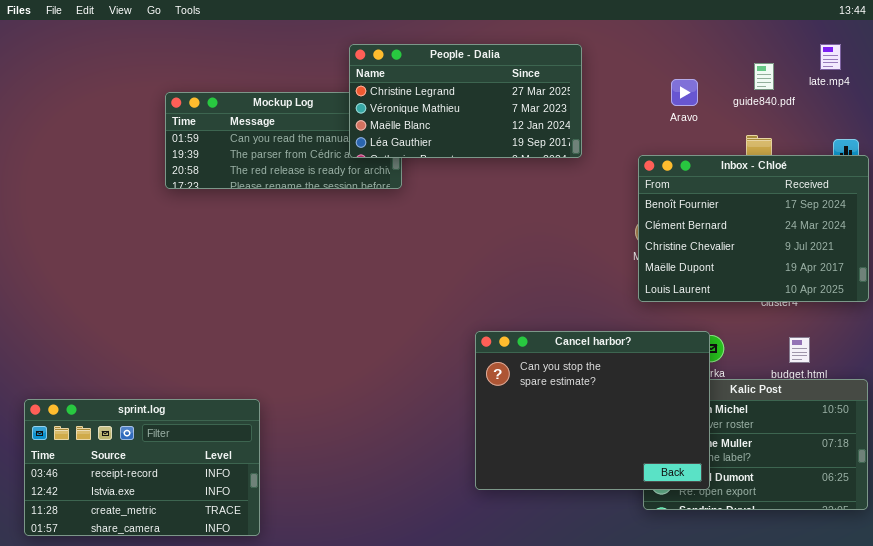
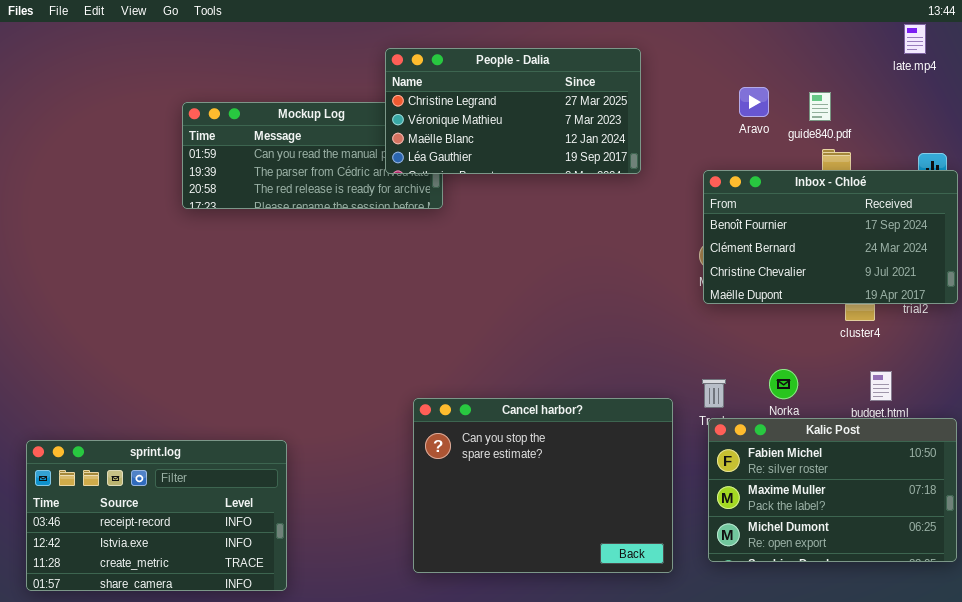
late.mp4: [820,44,841,70] -> [904,24,926,54], moved
guide840.pdf: [754,63,774,90] -> [809,92,831,121], moved
Inbox - Chloé: [638,155,869,302] -> [703,170,958,304], resized
Cancel harbor?: [475,331,710,490] -> [413,398,673,573], moved

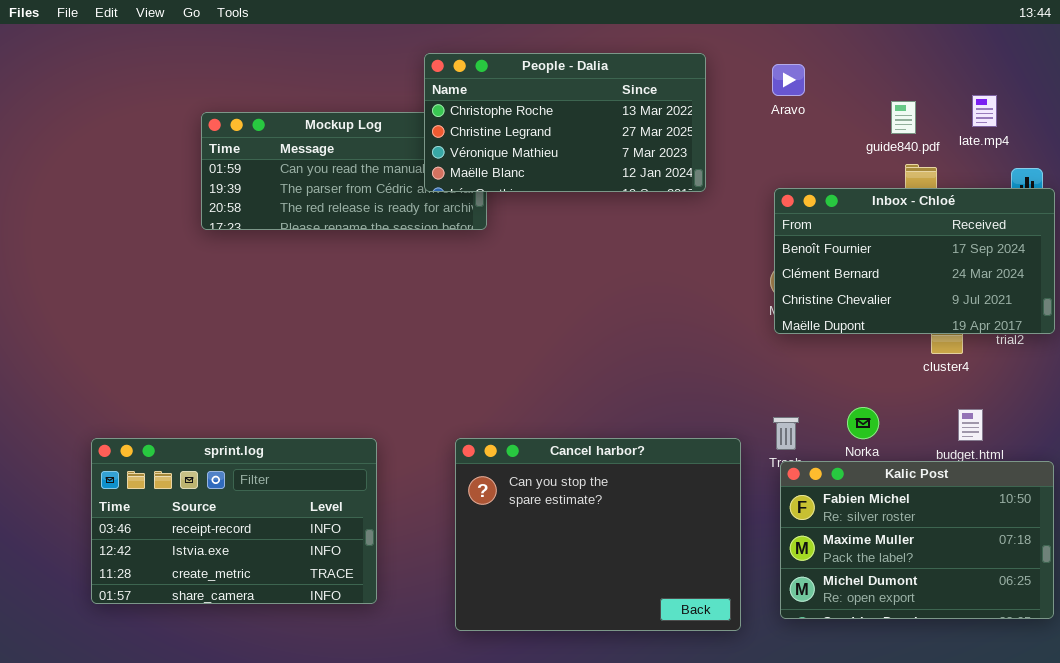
late.mp4: [904,24,926,54] -> [972,95,997,127], moved
People - Dalia: [385,48,641,174] -> [424,53,706,192], scrolled up 1 row
Aravo: [739,87,769,117] -> [772,64,805,96], moved
sprint.log: [26,440,287,591] -> [91,438,377,604], moved

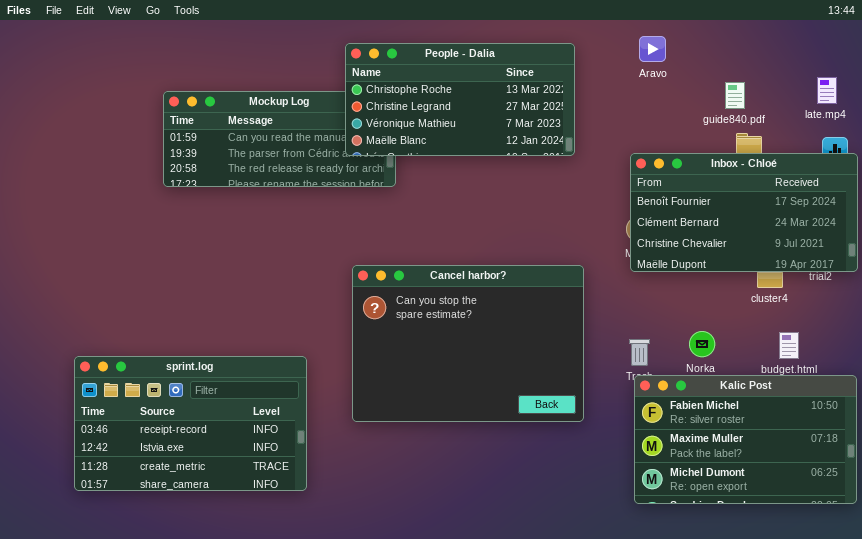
Aravo: [772,64,805,96] -> [639,36,666,62], moved
late.mp4: [972,95,997,127] -> [817,77,837,104], moved
Cancel harbor?: [455,438,741,631] -> [352,265,584,422], moved

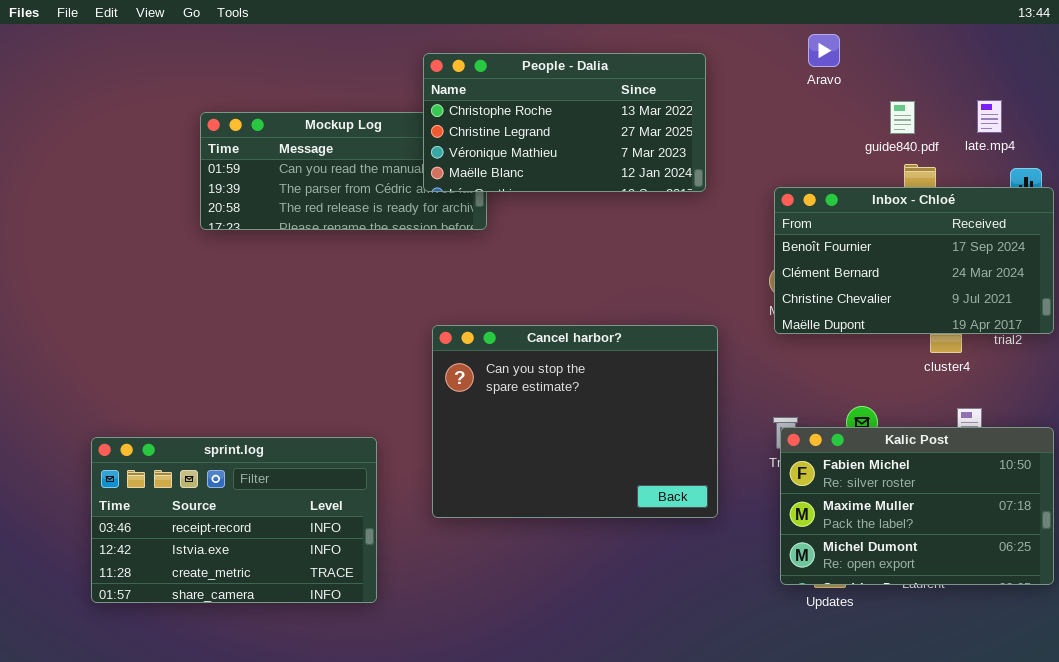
Aravo: [639,36,666,62] -> [808,34,840,67], moved
late.mp4: [817,77,837,104] -> [977,100,1002,133], moved
Kalic Post: [634,375,857,504] -> [780,427,1054,585], moved

